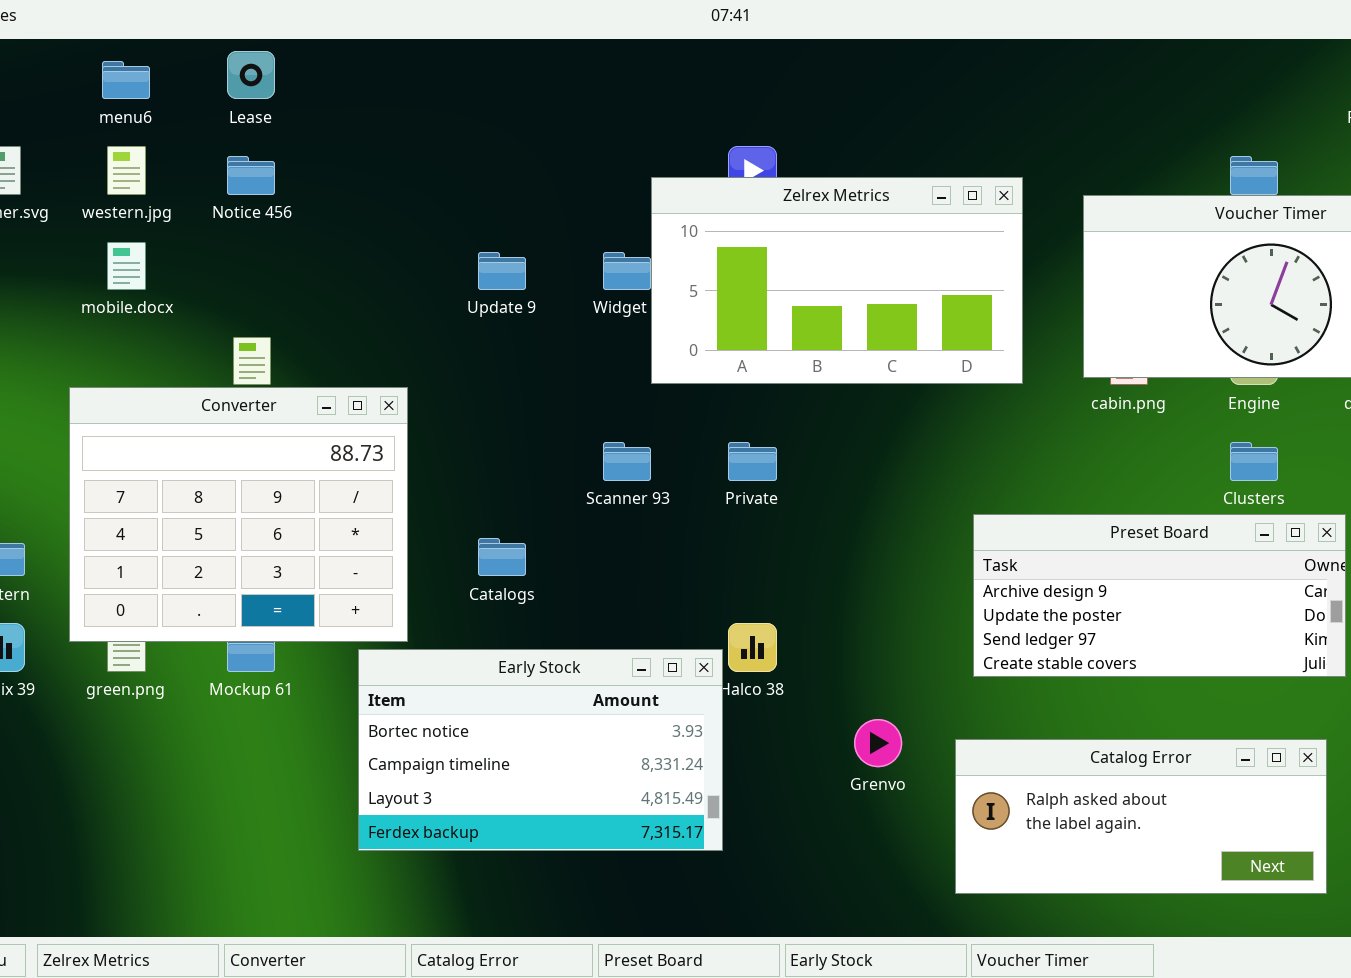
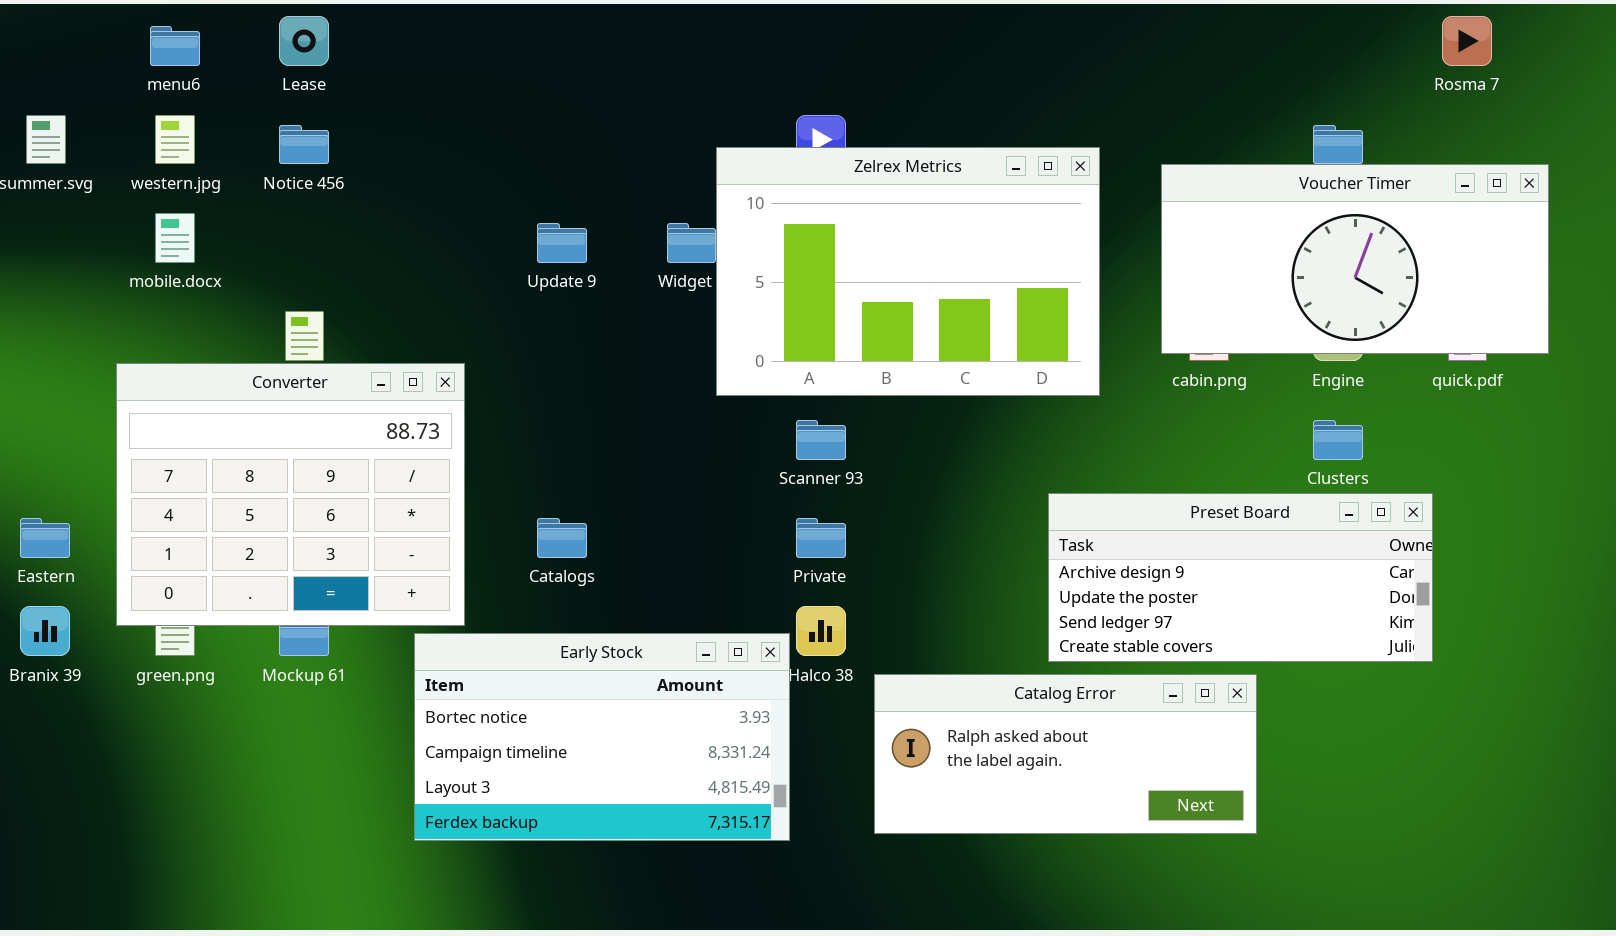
Zelrex Metrics: [651,177,1023,384] -> [716,147,1100,396], resized
Scanner 93: [603,442,651,481] -> [796,420,846,460], moved
Private: [728,442,777,481] -> [796,518,846,558], moved
Catalog Error: [955,739,1327,894] -> [874,674,1257,834], moved

